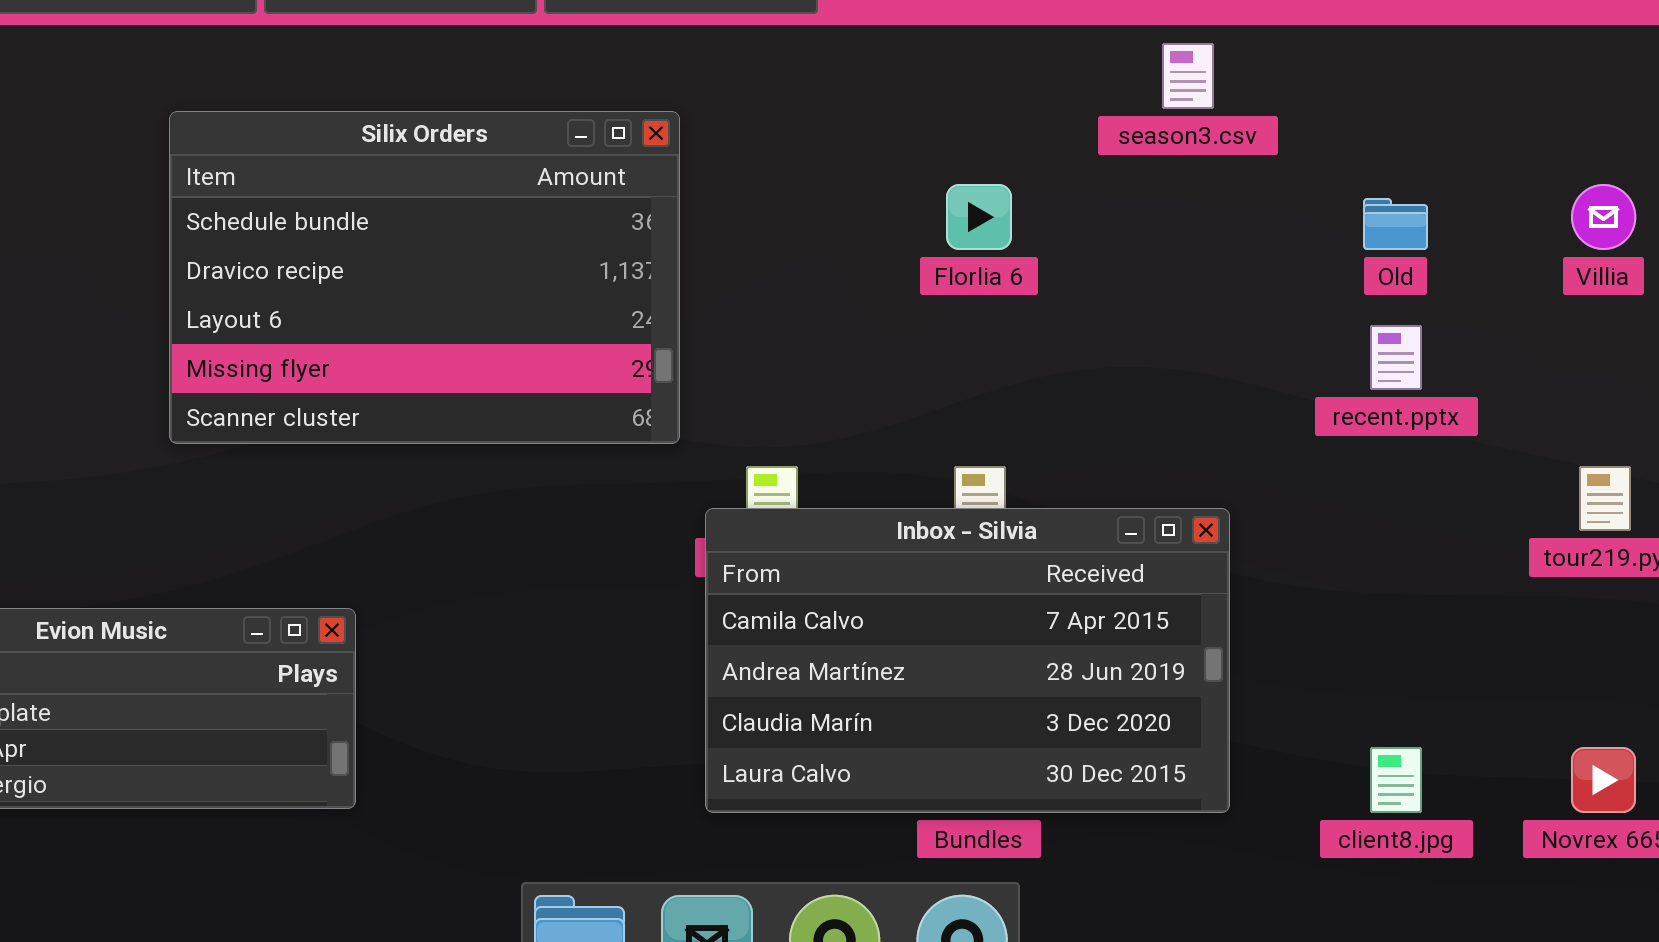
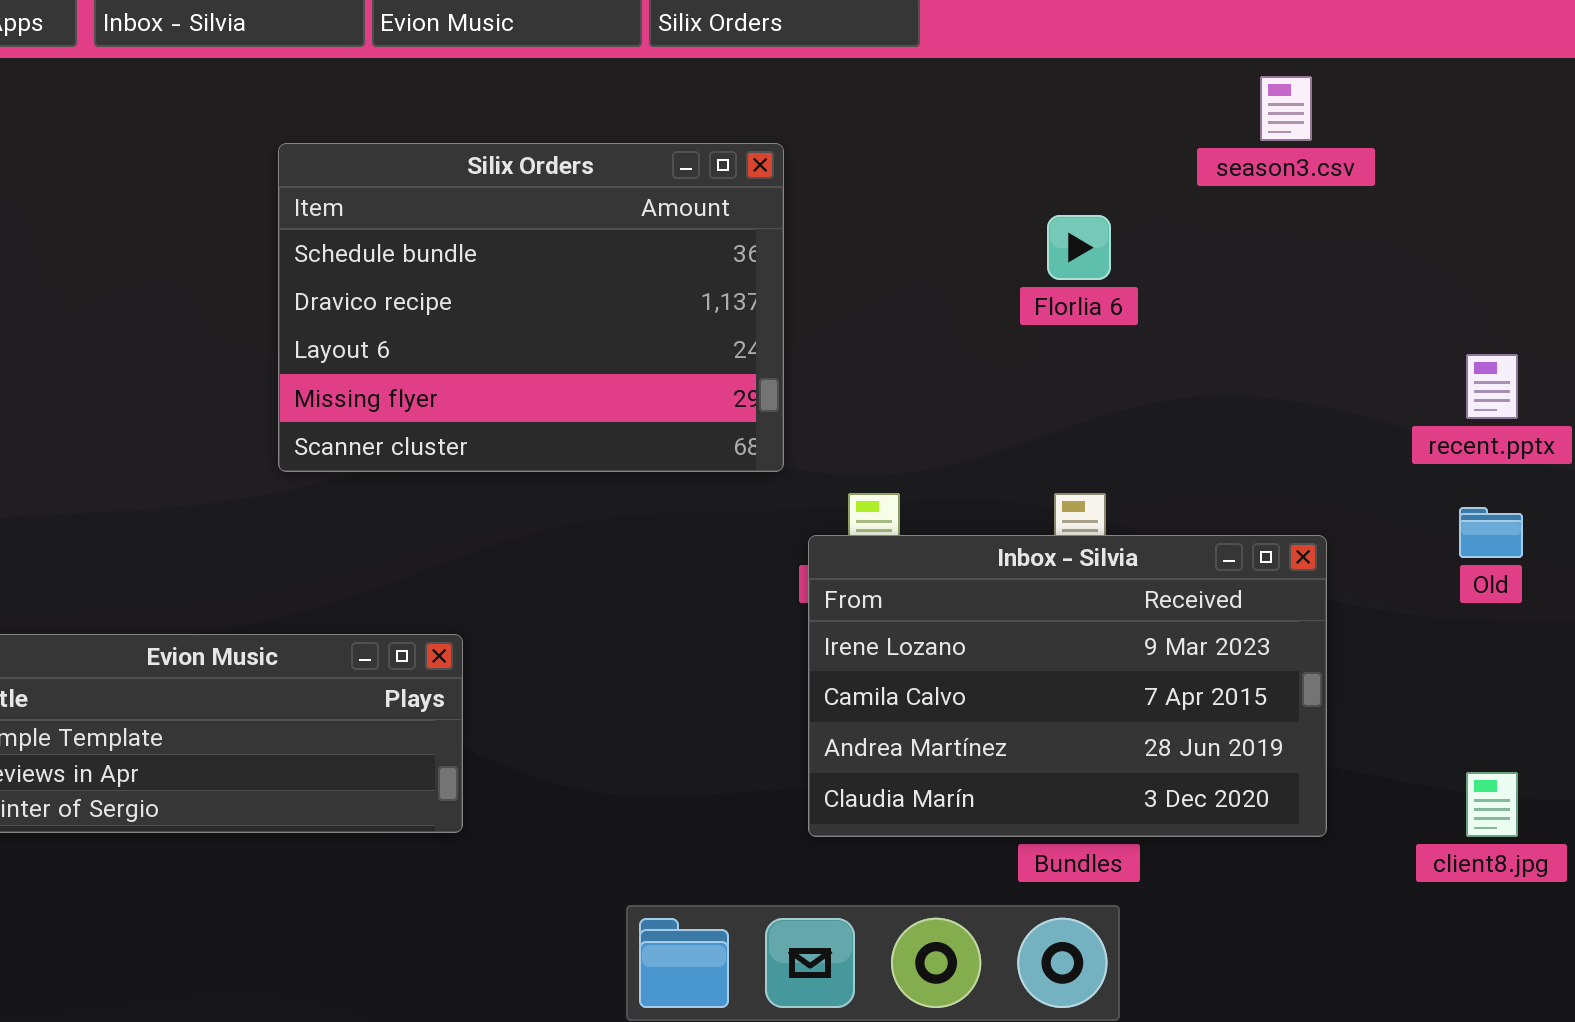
Old: [1363,198,1428,250] -> [1459,507,1523,558], moved
Inbox - Silvia: [705,508,1230,813] -> [808,535,1327,837], scrolled up 1 row

